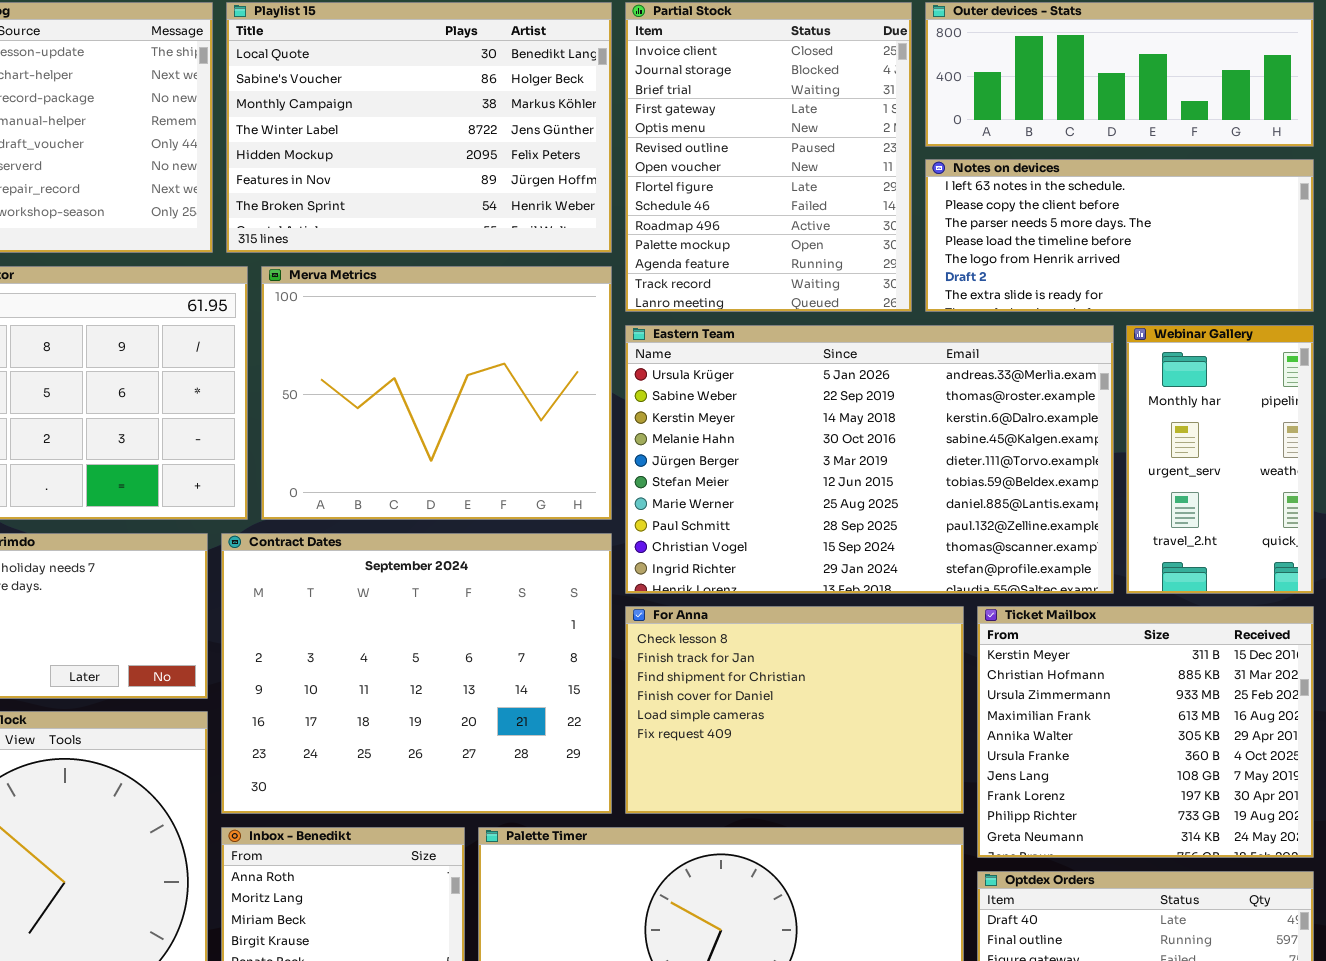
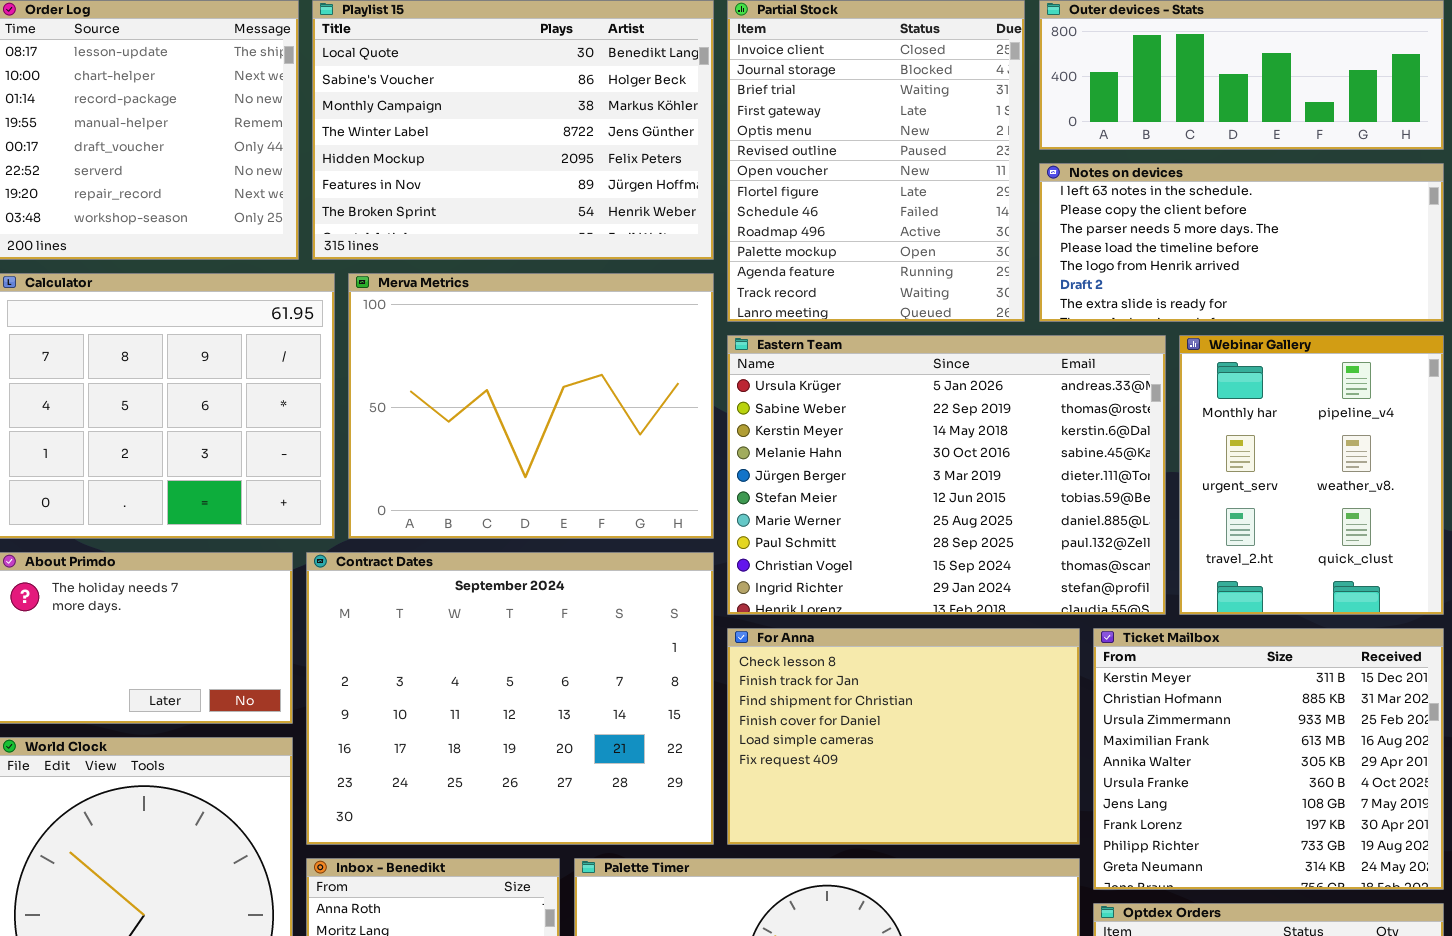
Eastern Team: [625,325,1114,594] -> [727,335,1166,615], resized
Webinar Gallery: [1126,325,1314,594] -> [1179,335,1444,615], resized

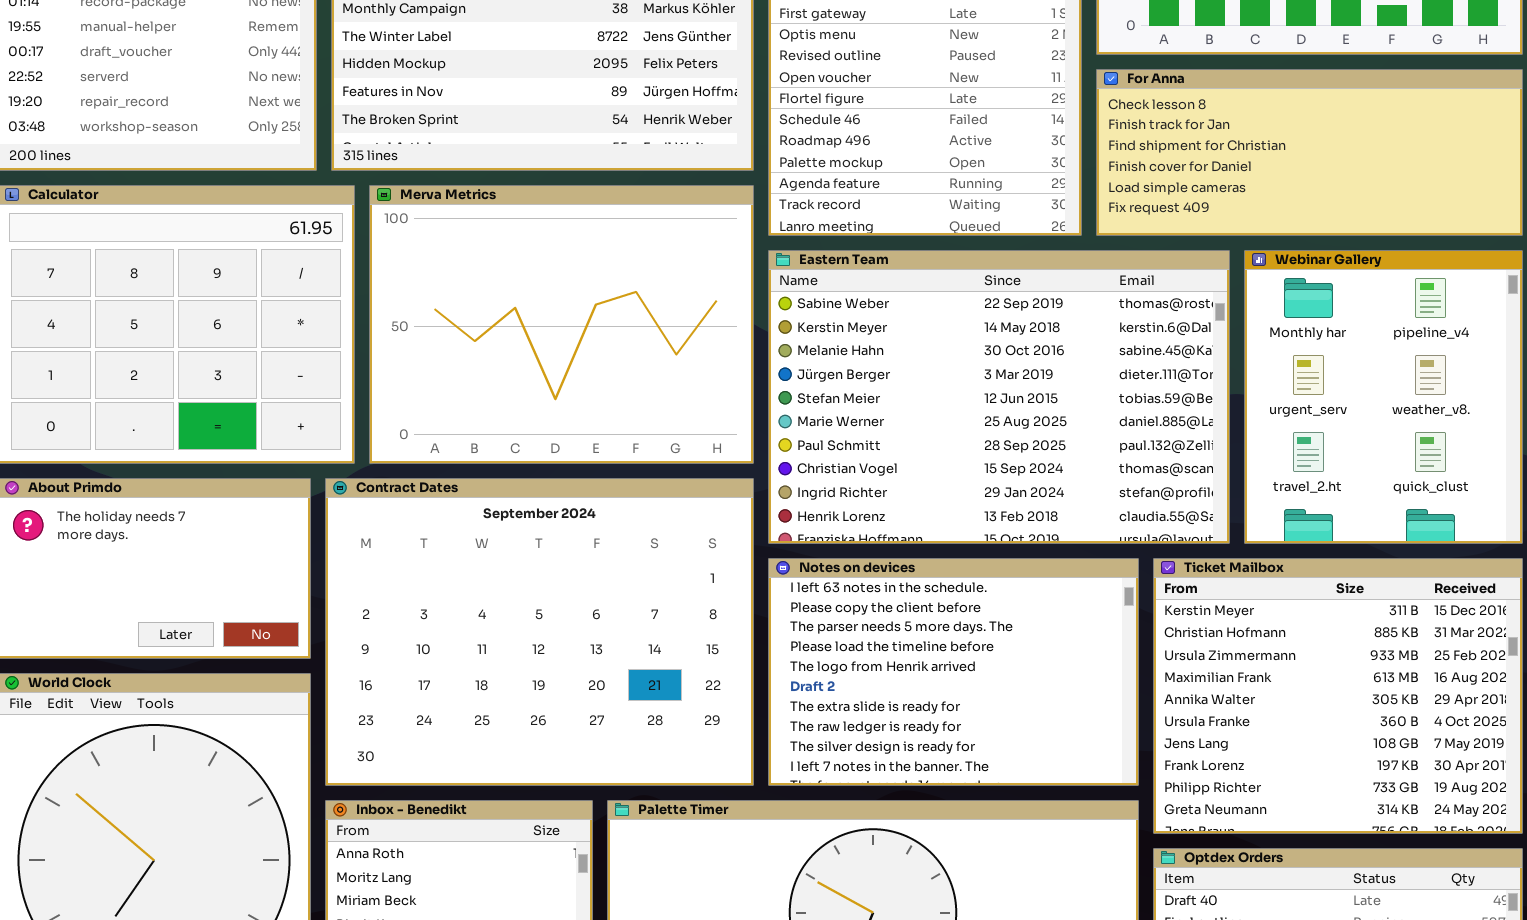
Notes on devices: [1039,163,1444,322] -> [768,558,1139,786], moved, resized
Eastern Team: [727,335,1166,615] -> [768,250,1230,544], scrolled down 1 row
For Anna: [727,628,1080,845] -> [1096,69,1523,236], moved, resized

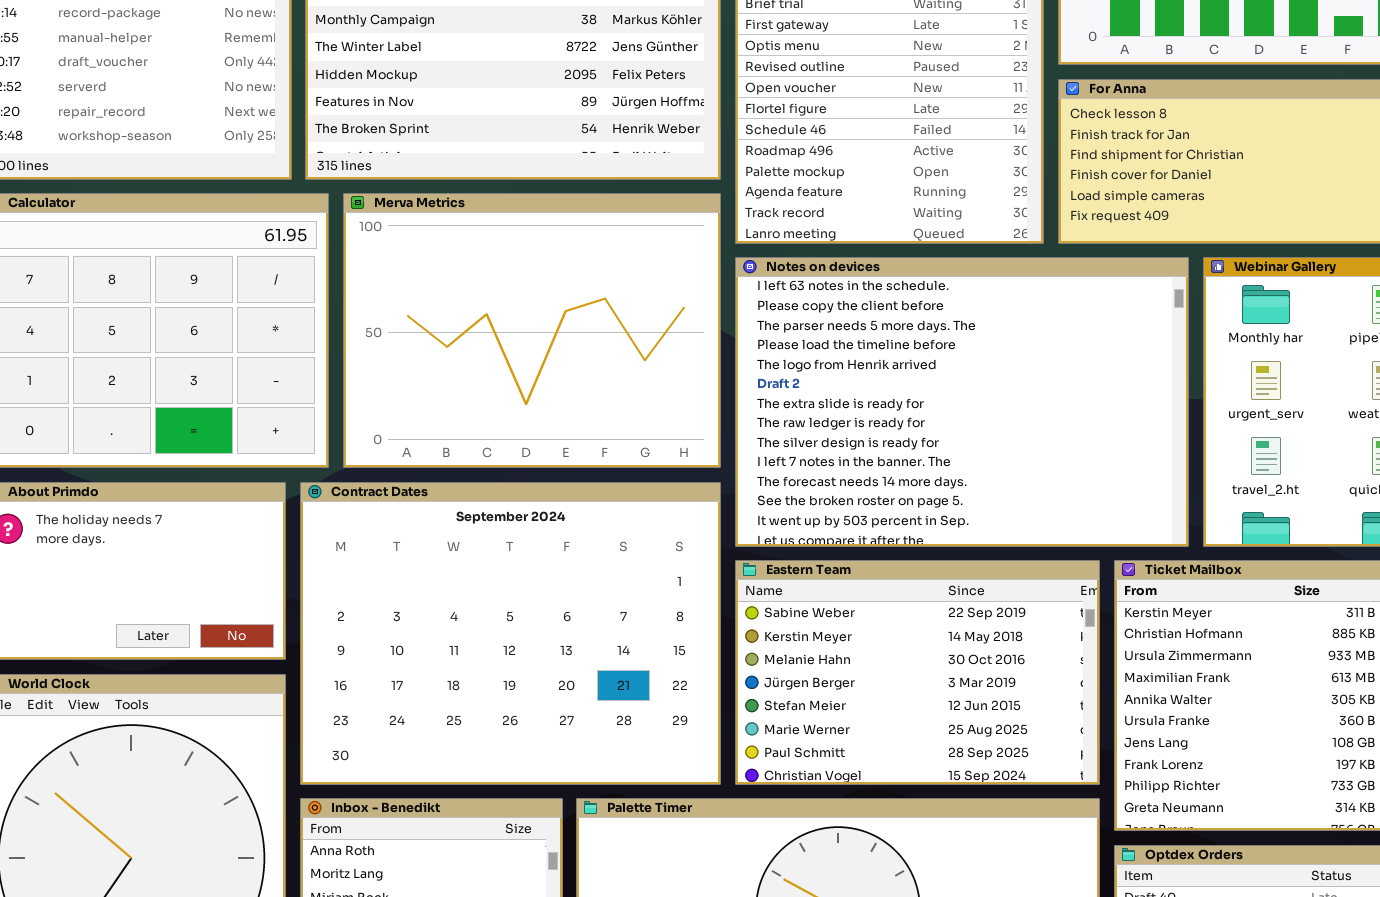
Eastern Team: [768,250,1230,544] -> [735,560,1100,785], moved, resized
Notes on devices: [768,558,1139,786] -> [735,257,1189,547], moved, resized

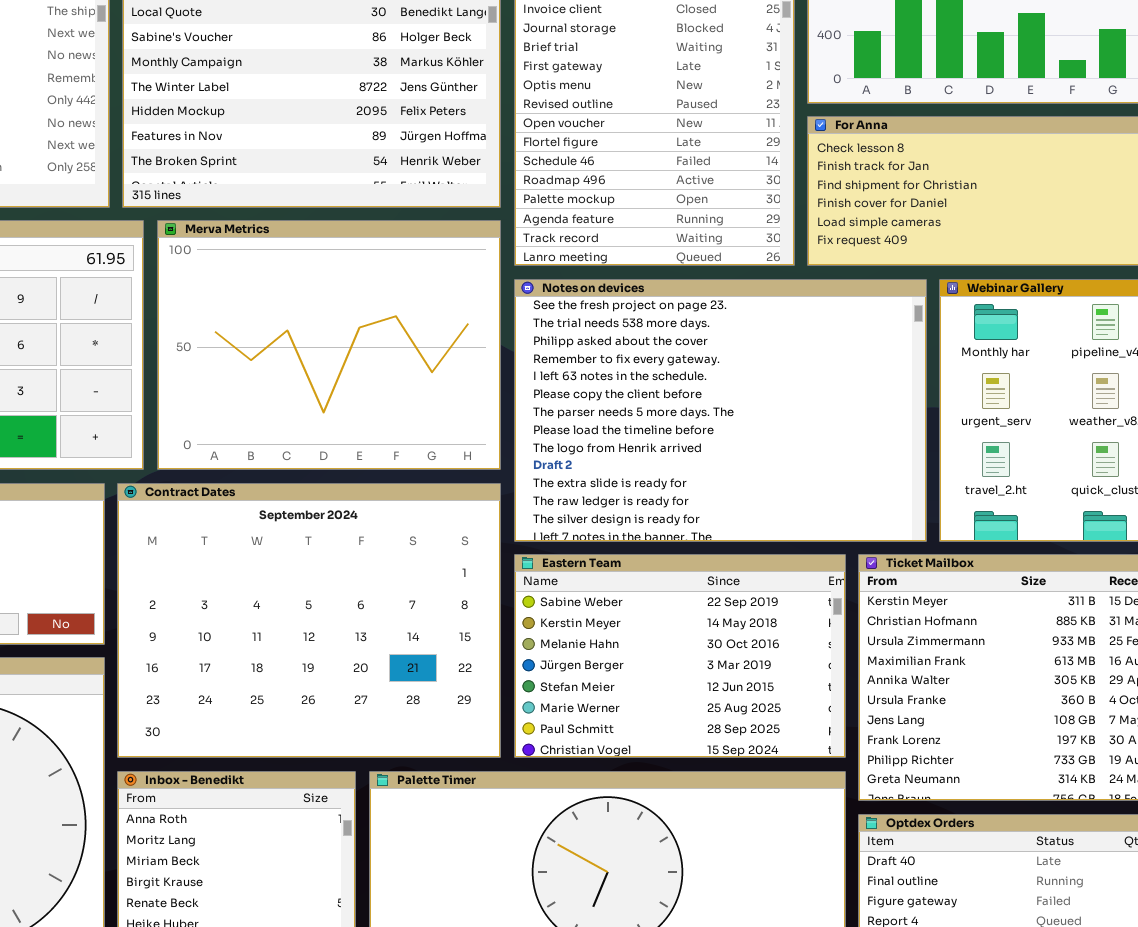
Notes on devices: [735,257,1189,547] -> [514,279,927,542], scrolled up 4 rows

